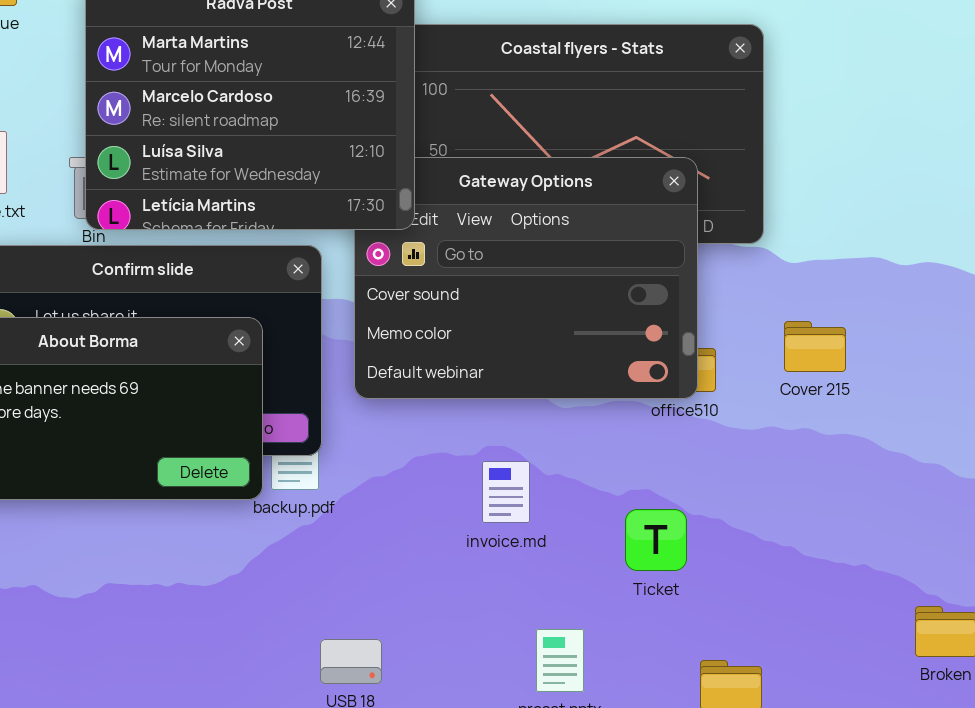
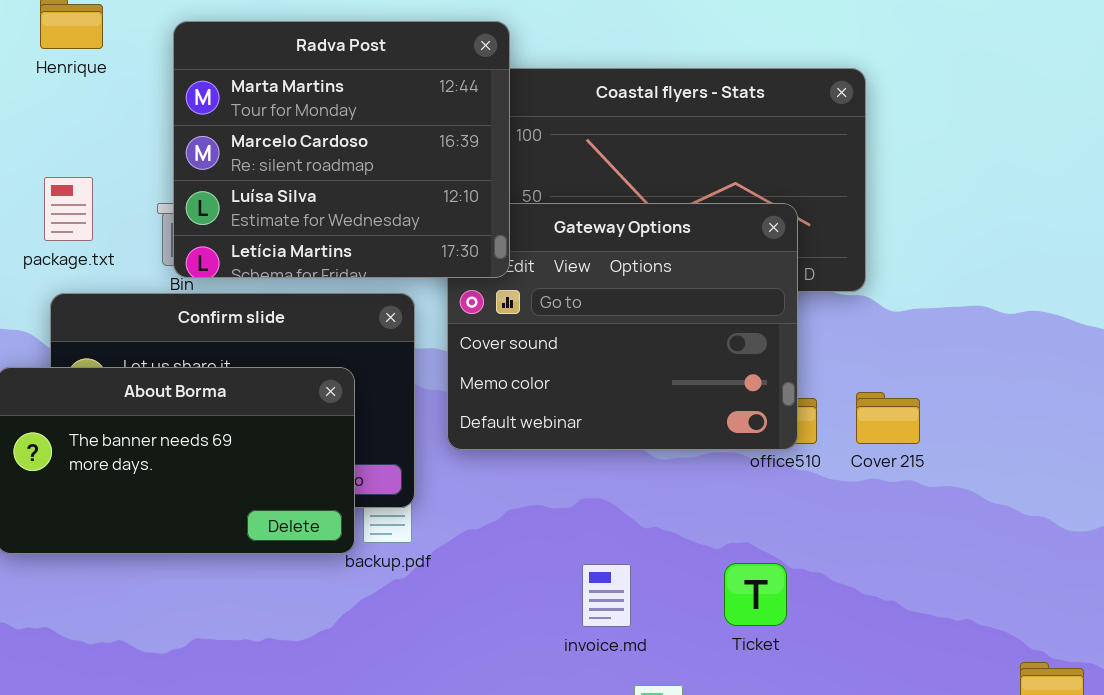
Cover 215: [784,321,846,372] -> [856,392,920,444], moved
invoice.md: [482,461,530,523] -> [582,564,631,627], moved

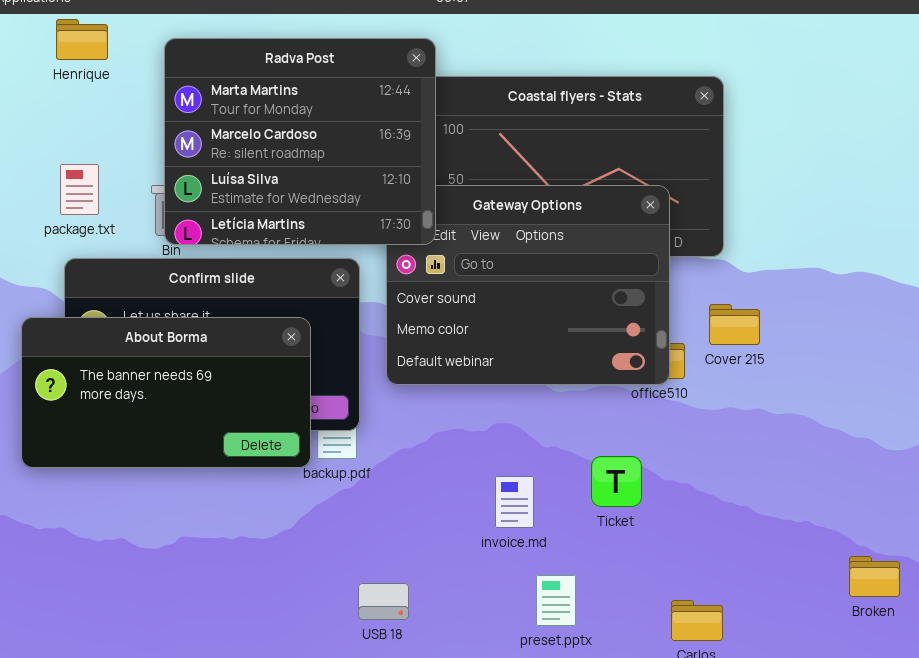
Cover 215: [856,392,920,444] -> [709,304,760,345], moved
Ticket: [724,563,787,626] -> [591,456,642,507], moved

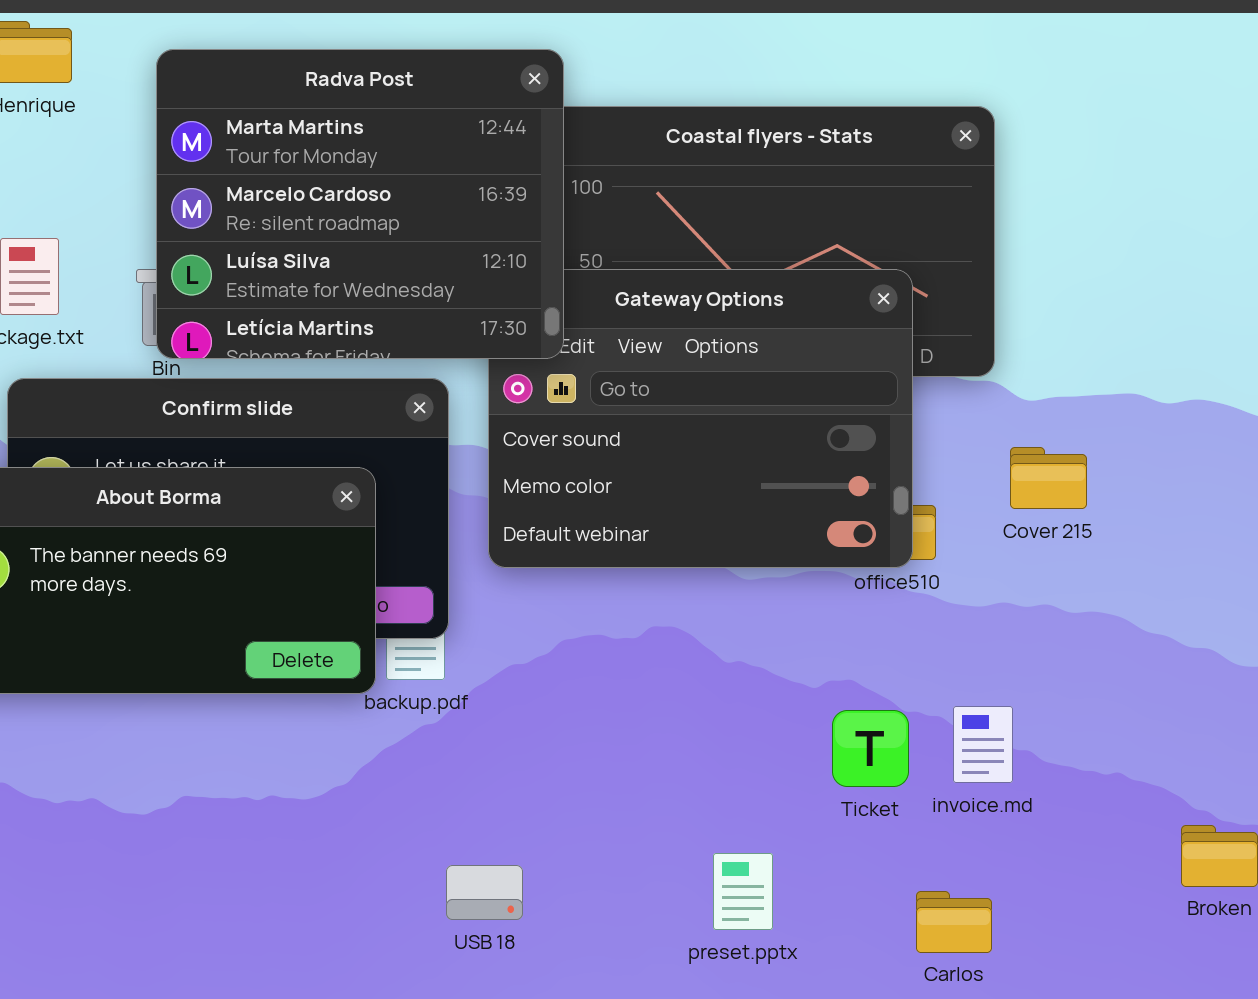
Cover 215: [709,304,760,345] -> [1010,447,1087,509], moved
Ticket: [591,456,642,507] -> [832,710,909,787], moved
invoice.md: [495,476,534,528] -> [953,706,1013,783], moved

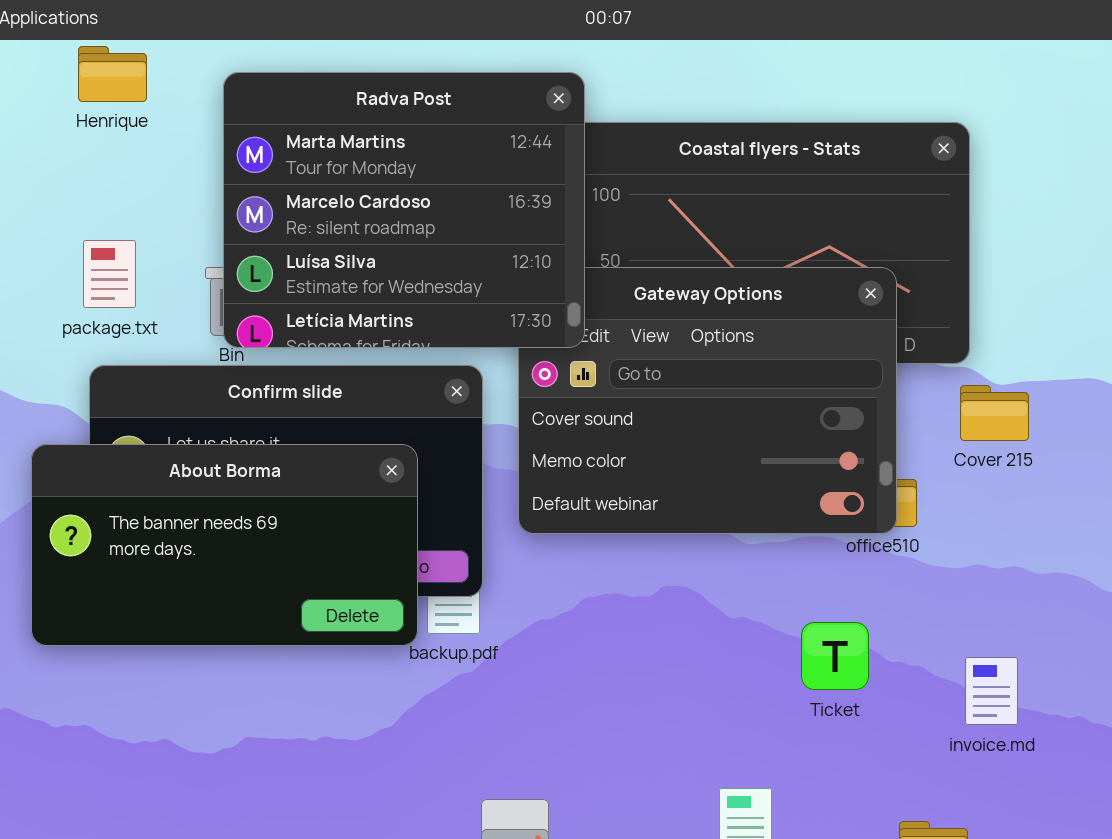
Cover 215: [1010,447,1087,509] -> [960,385,1029,441], moved
invoice.md: [953,706,1013,783] -> [965,657,1018,725], moved
Ticket: [832,710,909,787] -> [801,622,869,690], moved

